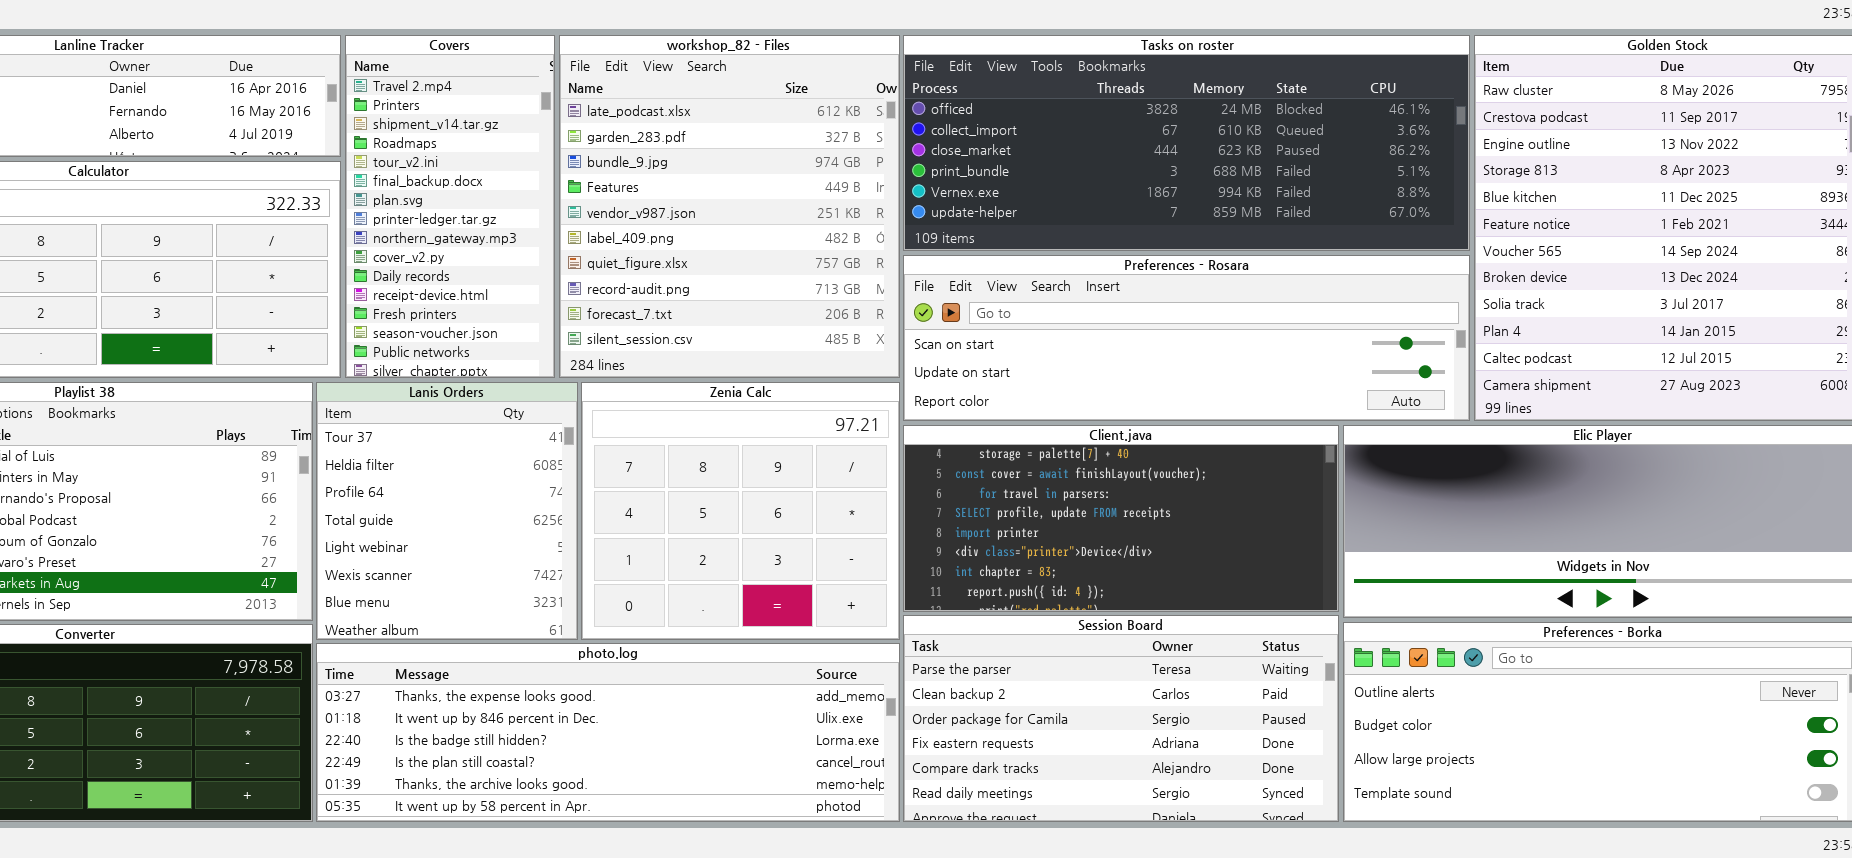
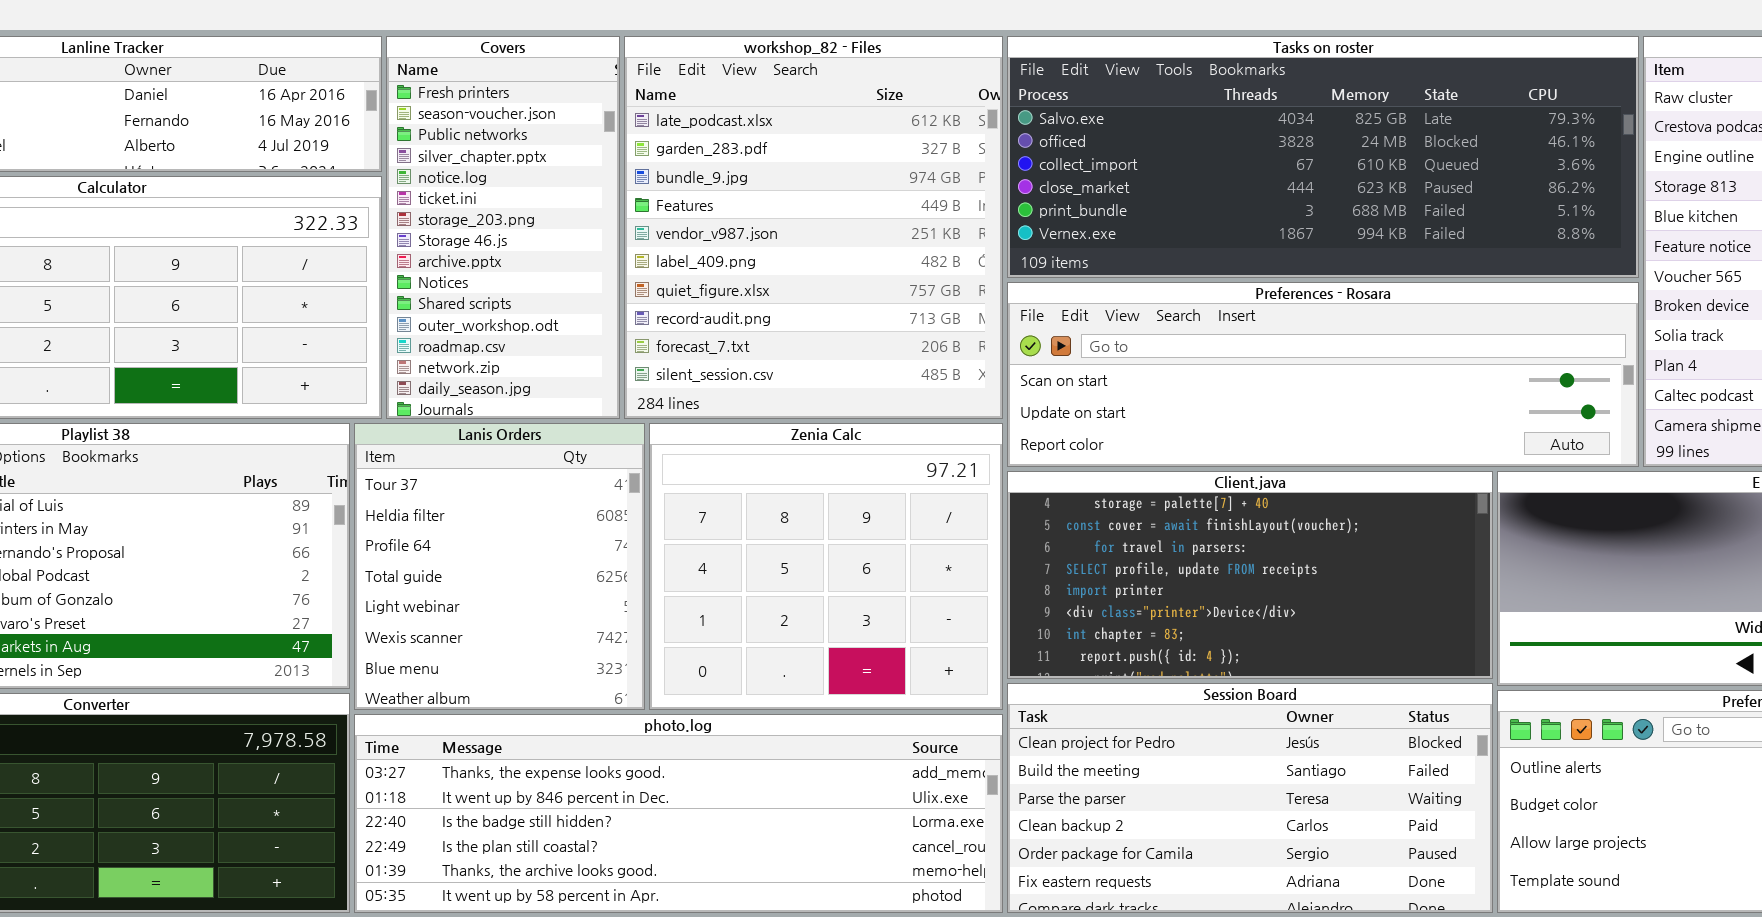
Covers: [345,35,555,378] -> [386,36,620,419], scrolled down 12 rows
Tasks on roster: [903,35,1470,251] -> [1007,36,1639,278], scrolled up 1 row
Session Board: [903,615,1339,822] -> [1007,683,1493,913], scrolled up 2 rows

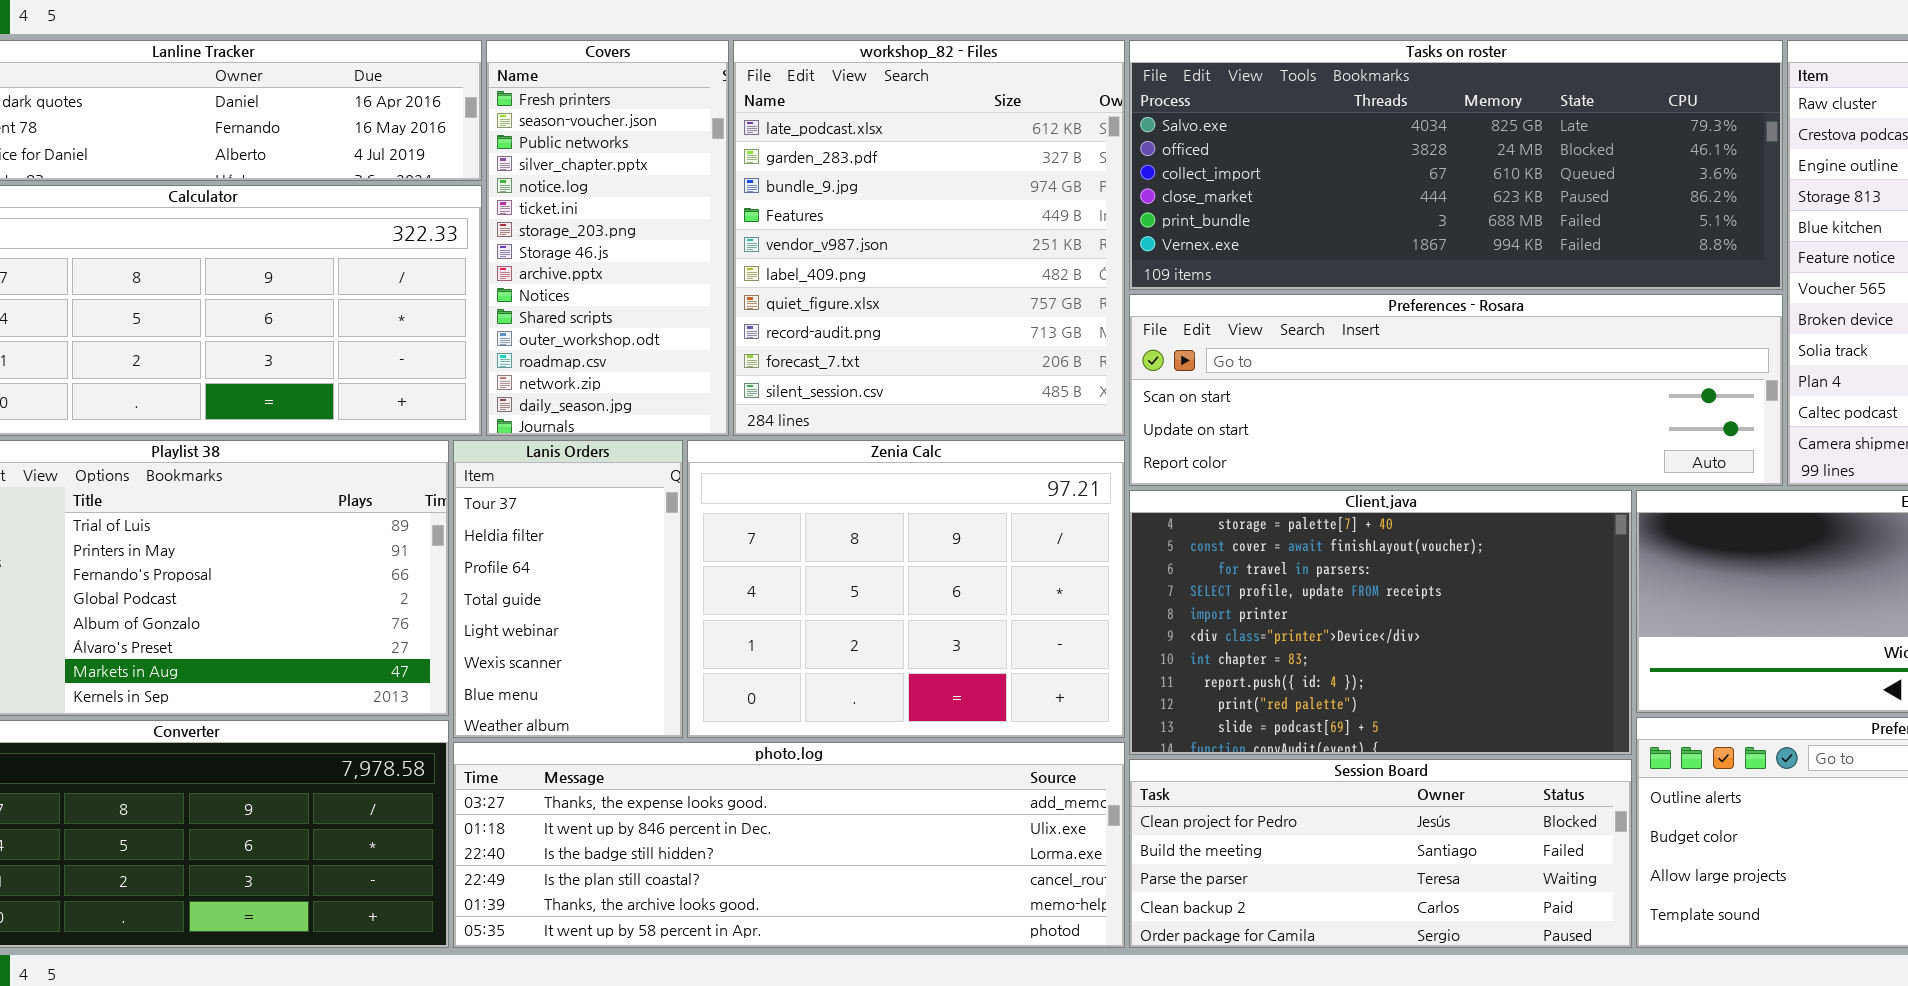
Lanis Orders: [354,423,645,710] -> [453,440,683,738], resized
Zenia Calc: [649,423,1003,710] -> [687,440,1125,738], resized
Client.java: [1007,471,1493,679] -> [1129,490,1632,755], resized
Session Board: [1007,683,1493,913] -> [1129,759,1632,948], resized

